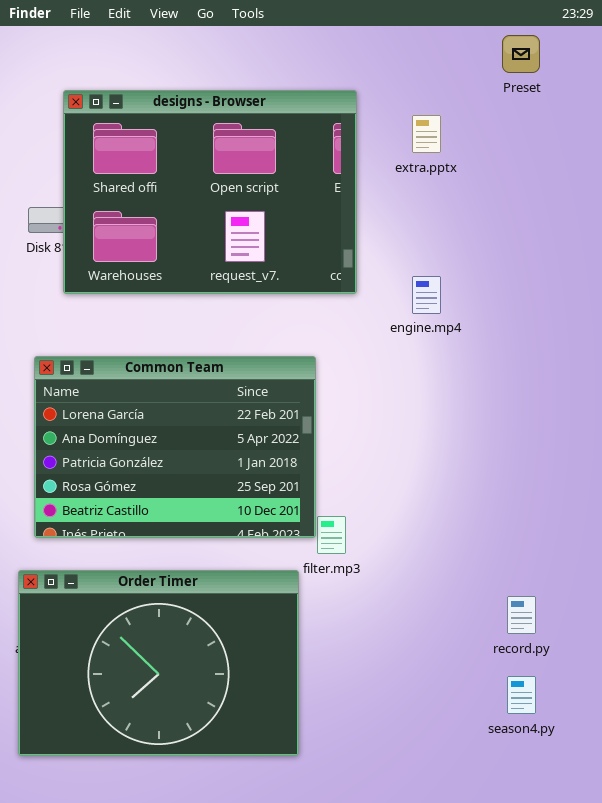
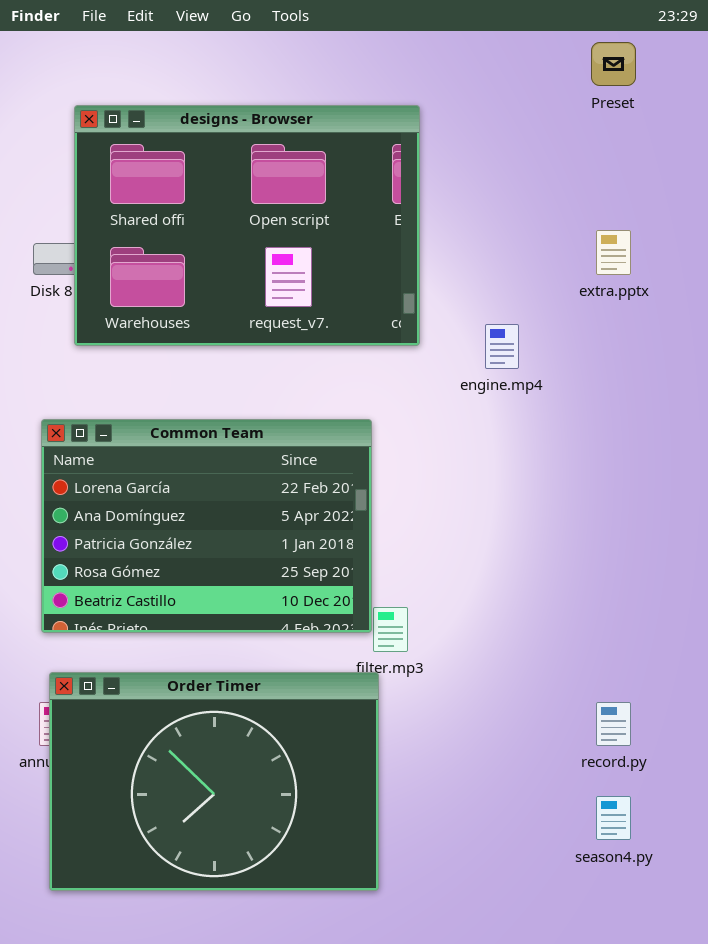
extra.pptx: [412,115,441,153] -> [596,230,631,275], moved
Order Timer: [18,570,299,756] -> [49,672,379,891], moved

